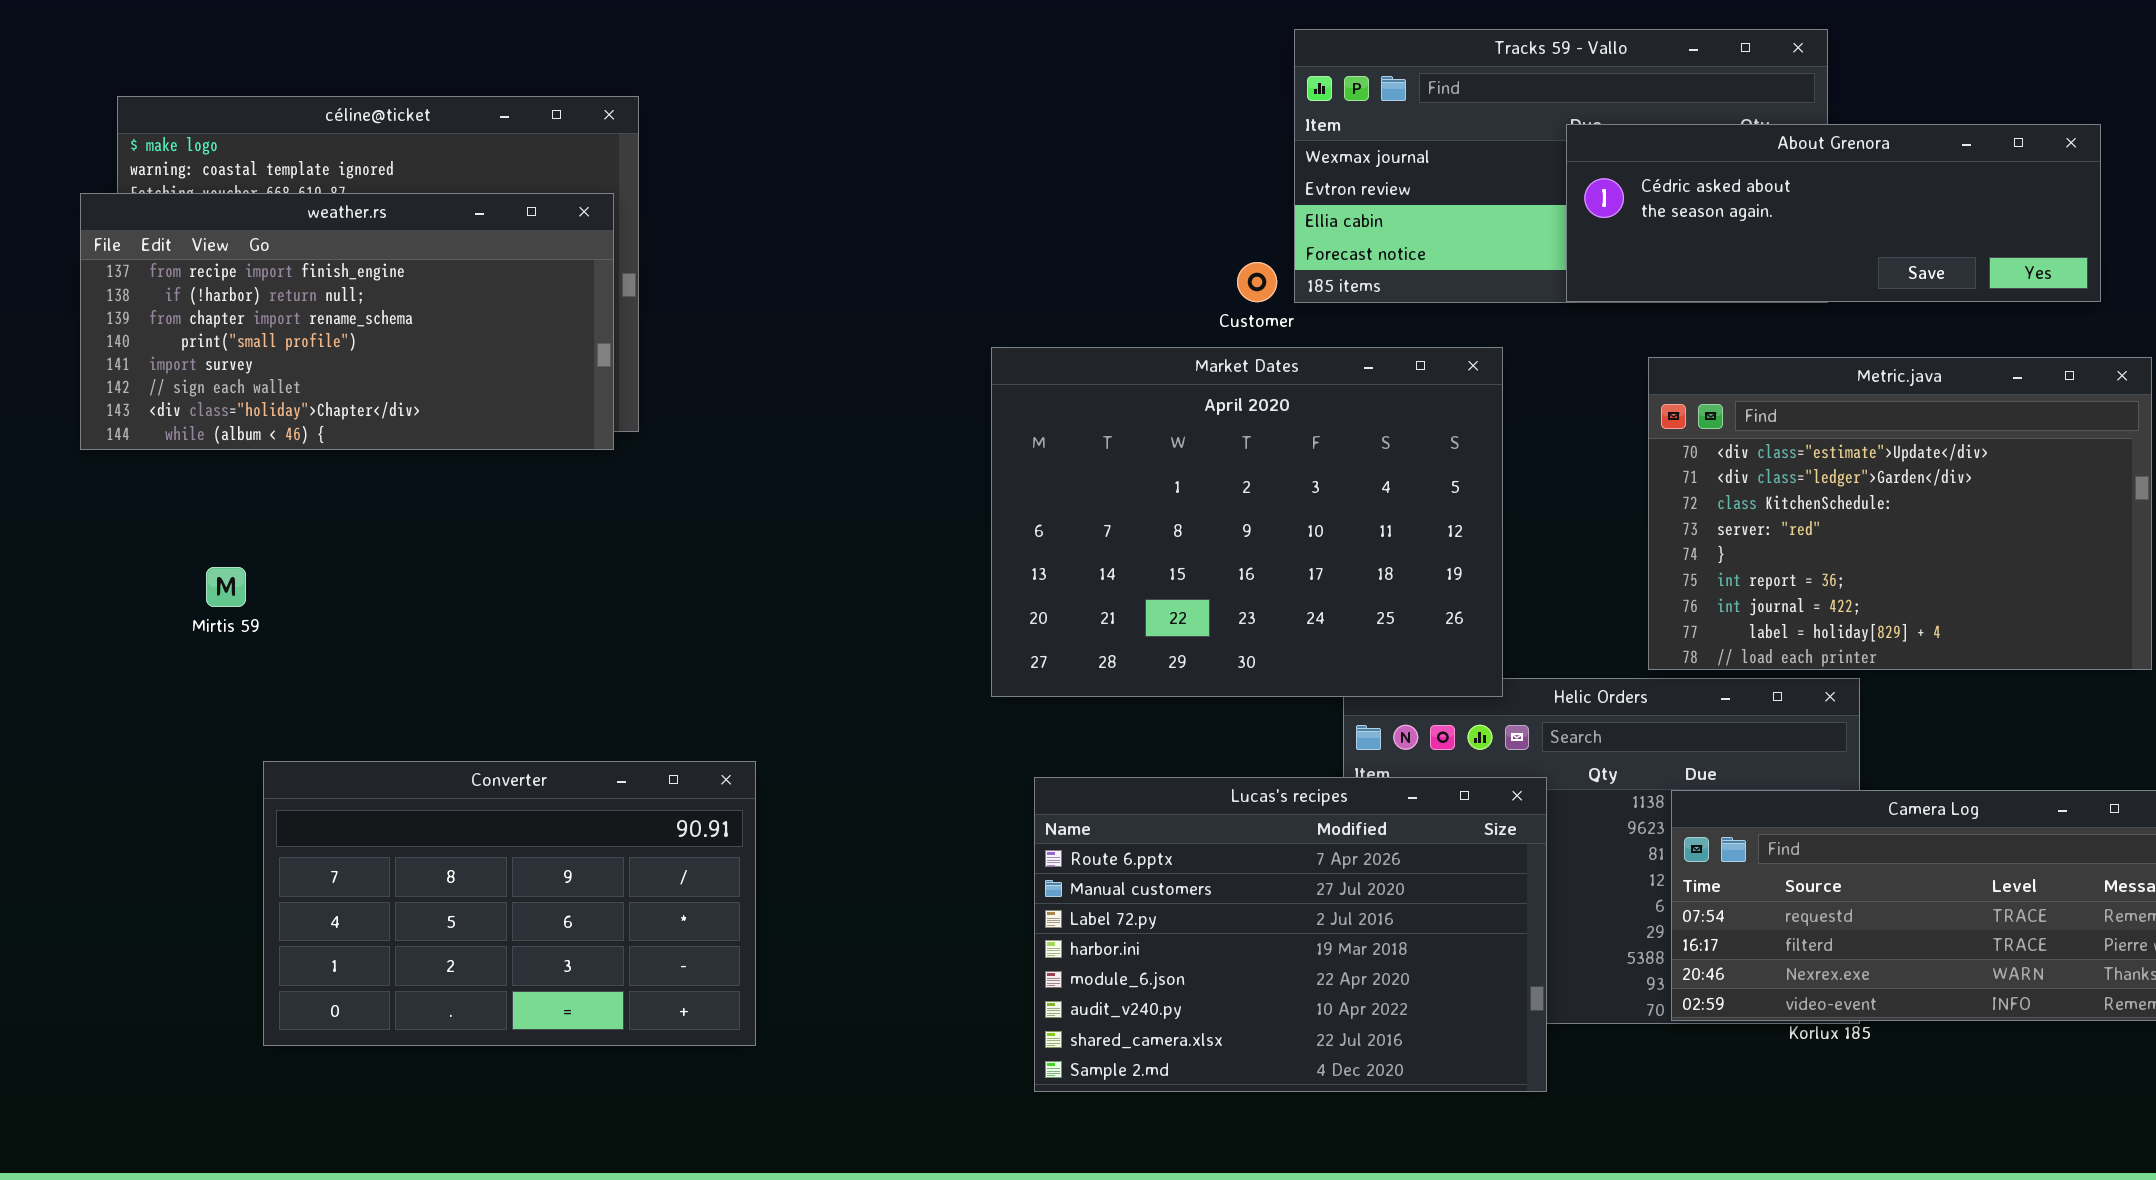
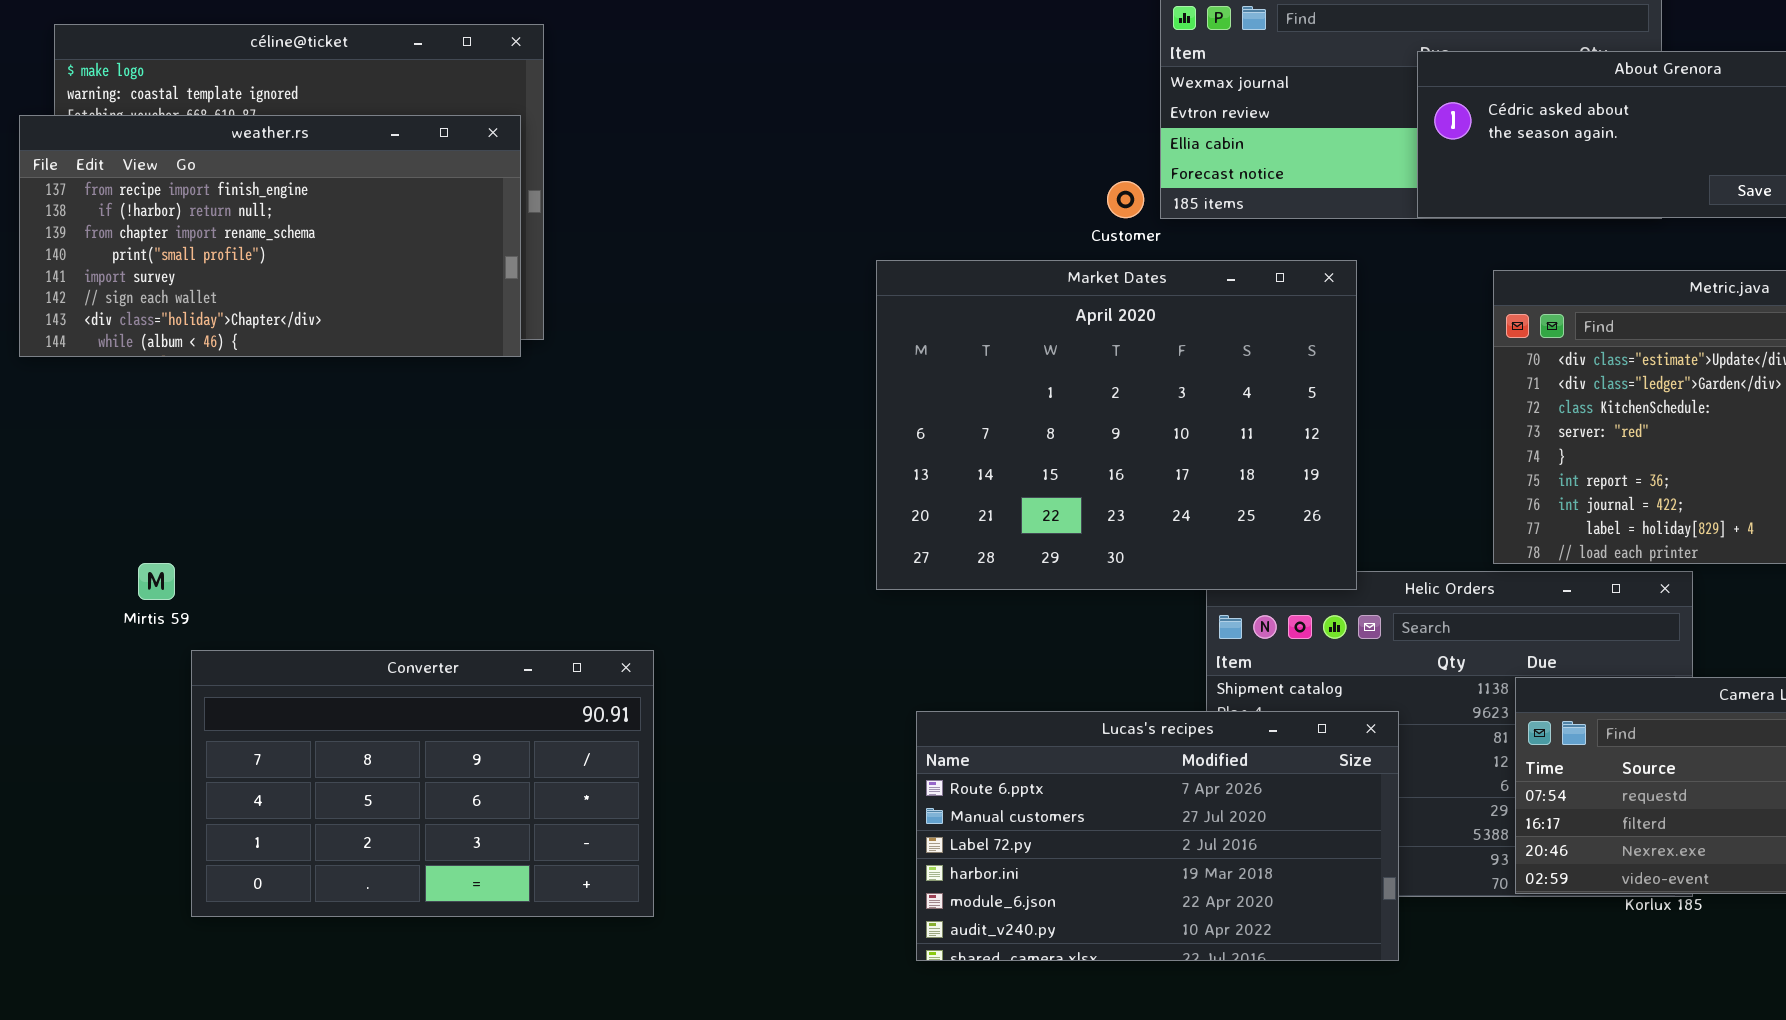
Mirtis 59: [206,567,246,607] -> [138,563,175,600], moved
Lucas's recipes: [1034,777,1547,1092] -> [916,711,1399,961], resized

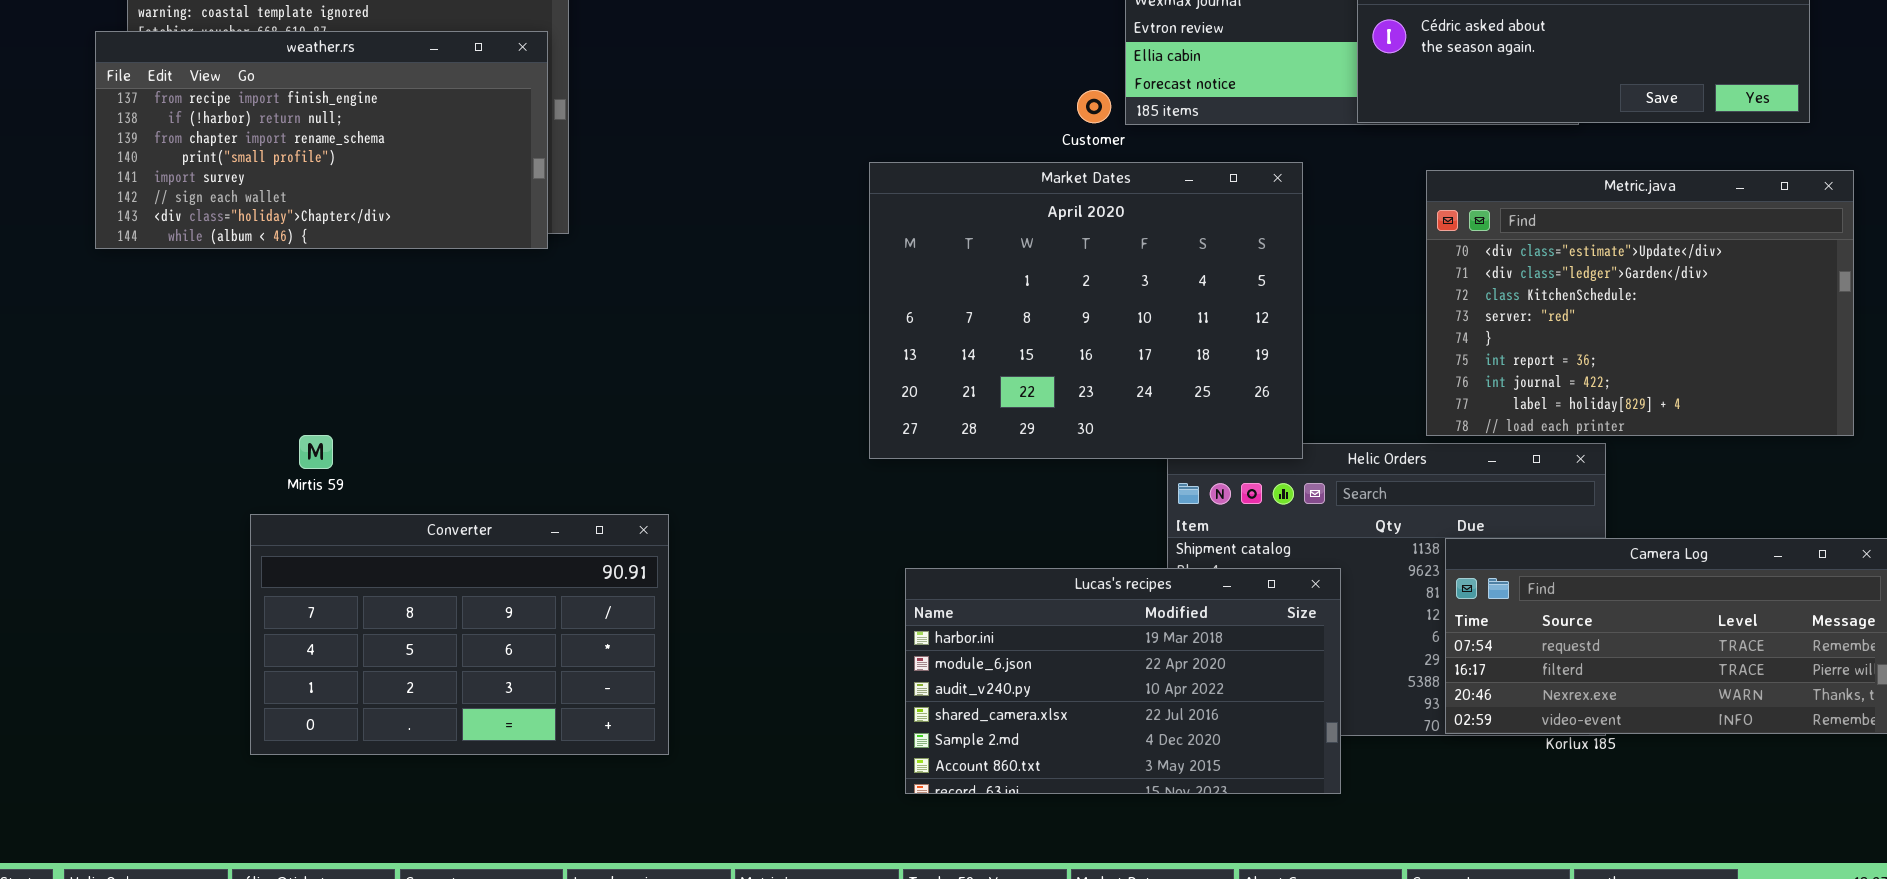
Mirtis 59: [138,563,175,600] -> [299,435,333,469], moved
Lucas's recipes: [916,711,1399,961] -> [905,568,1341,794], scrolled down 3 rows

